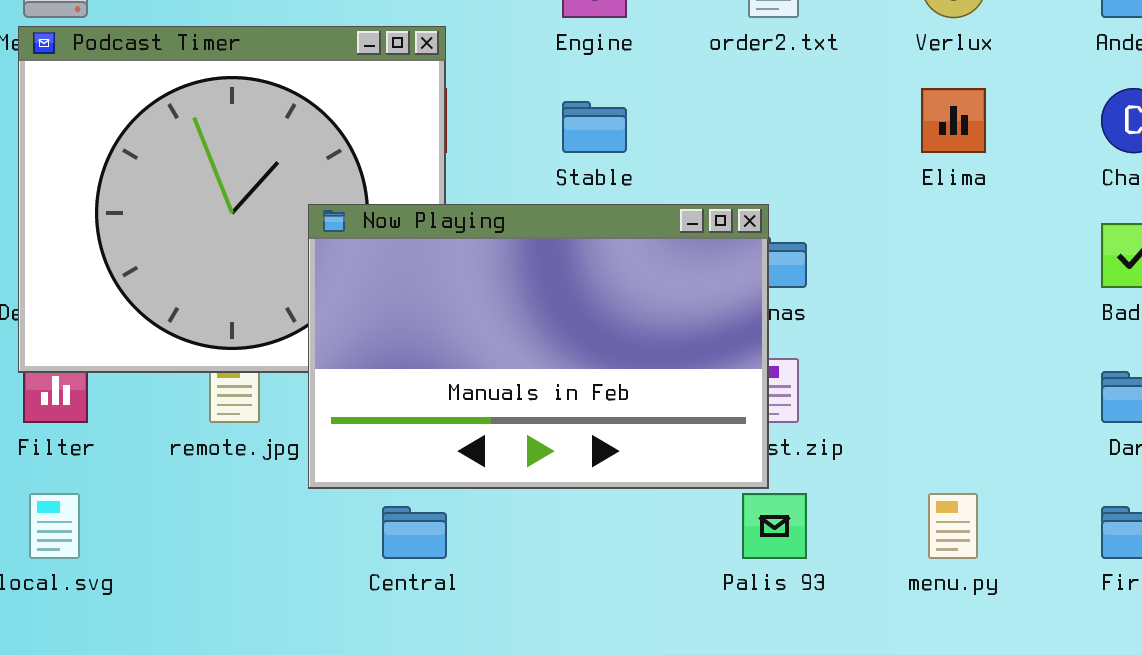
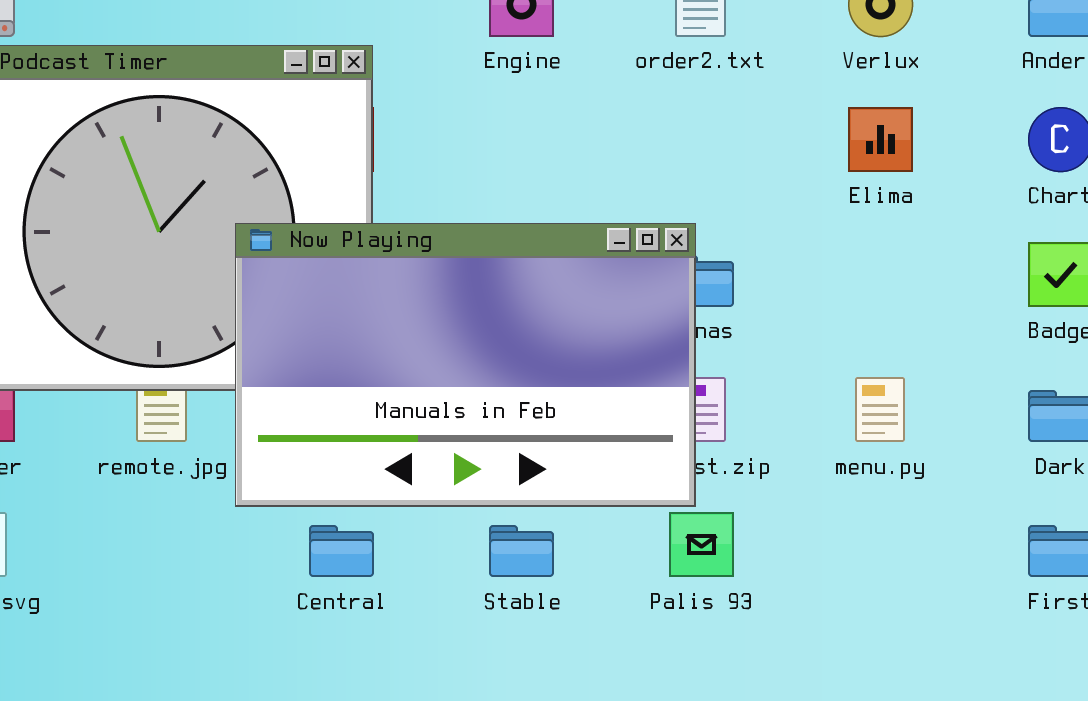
Stable: [562,101,627,153] -> [489,525,554,577], moved
menu.py: [928,493,978,559] -> [855,377,905,442], moved

